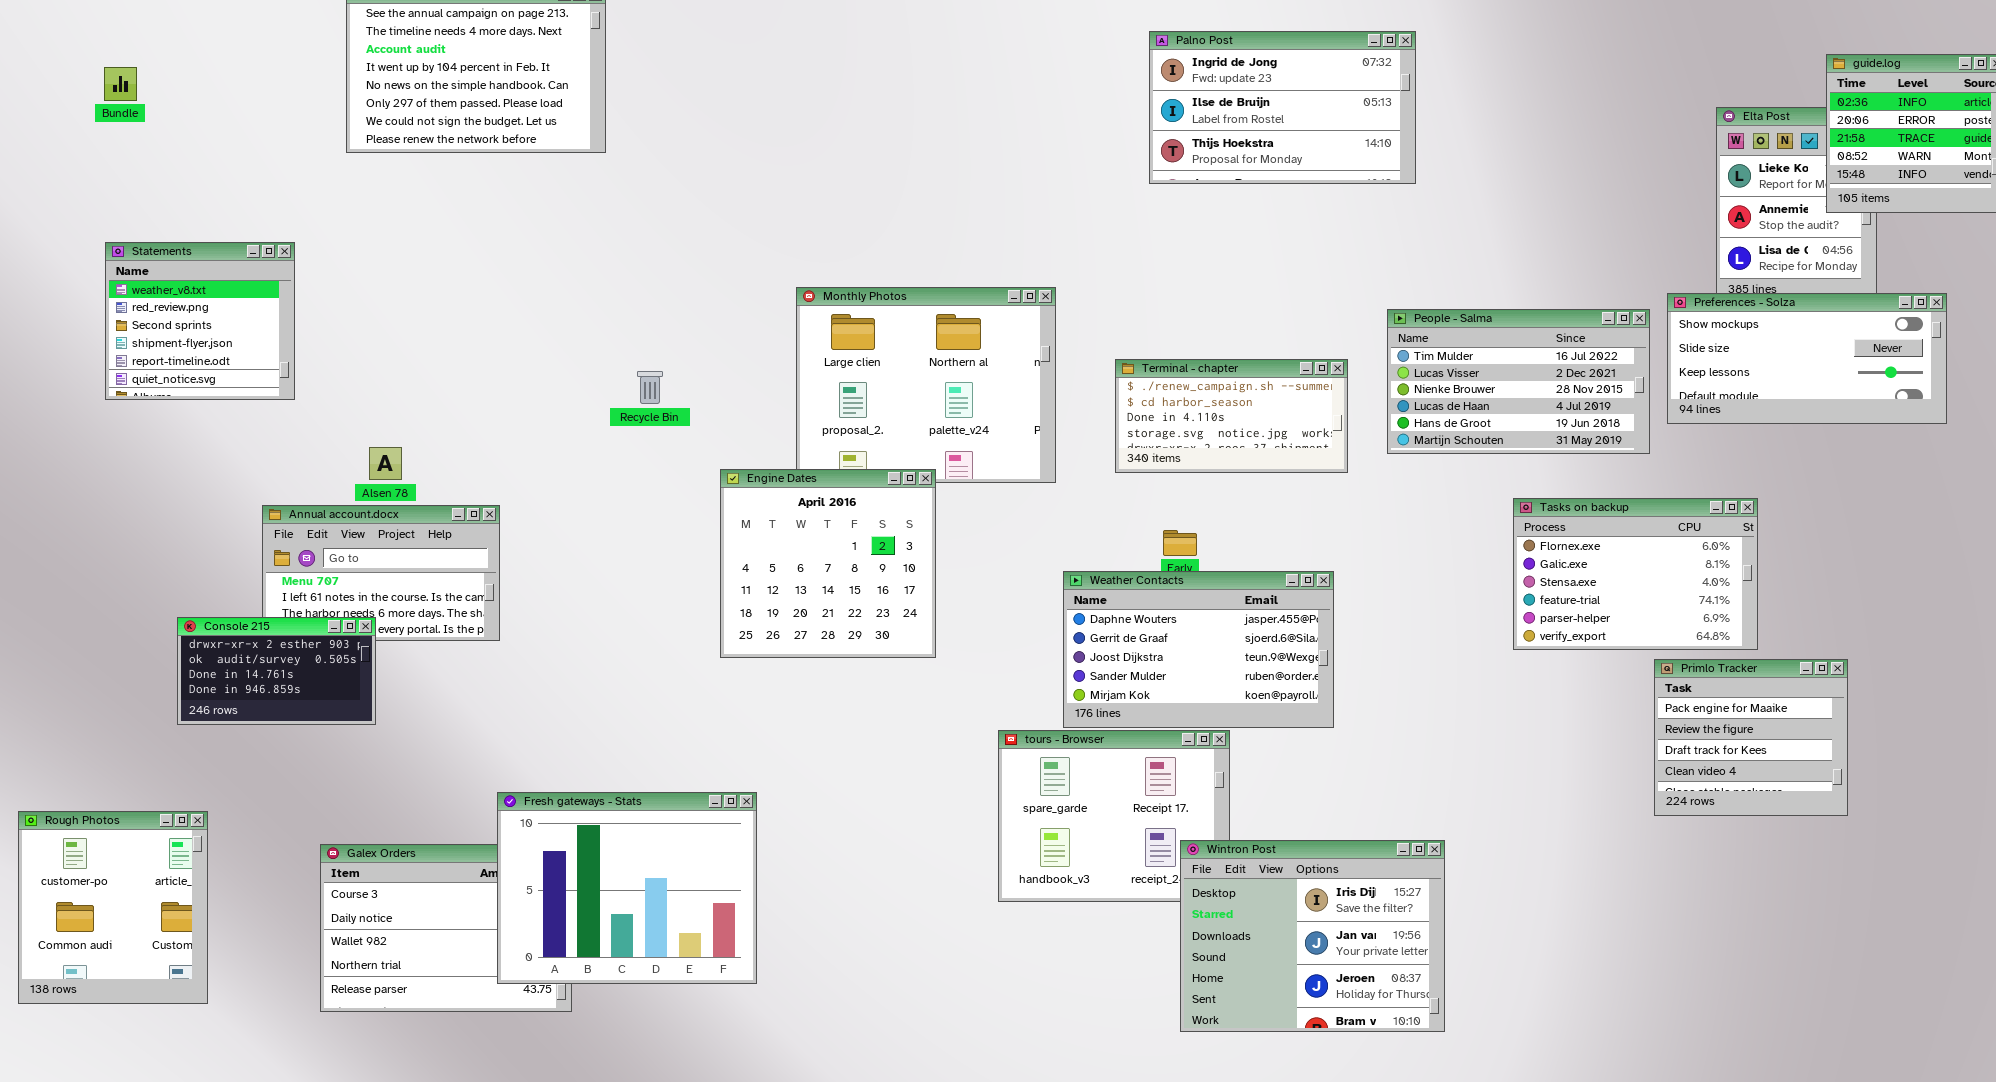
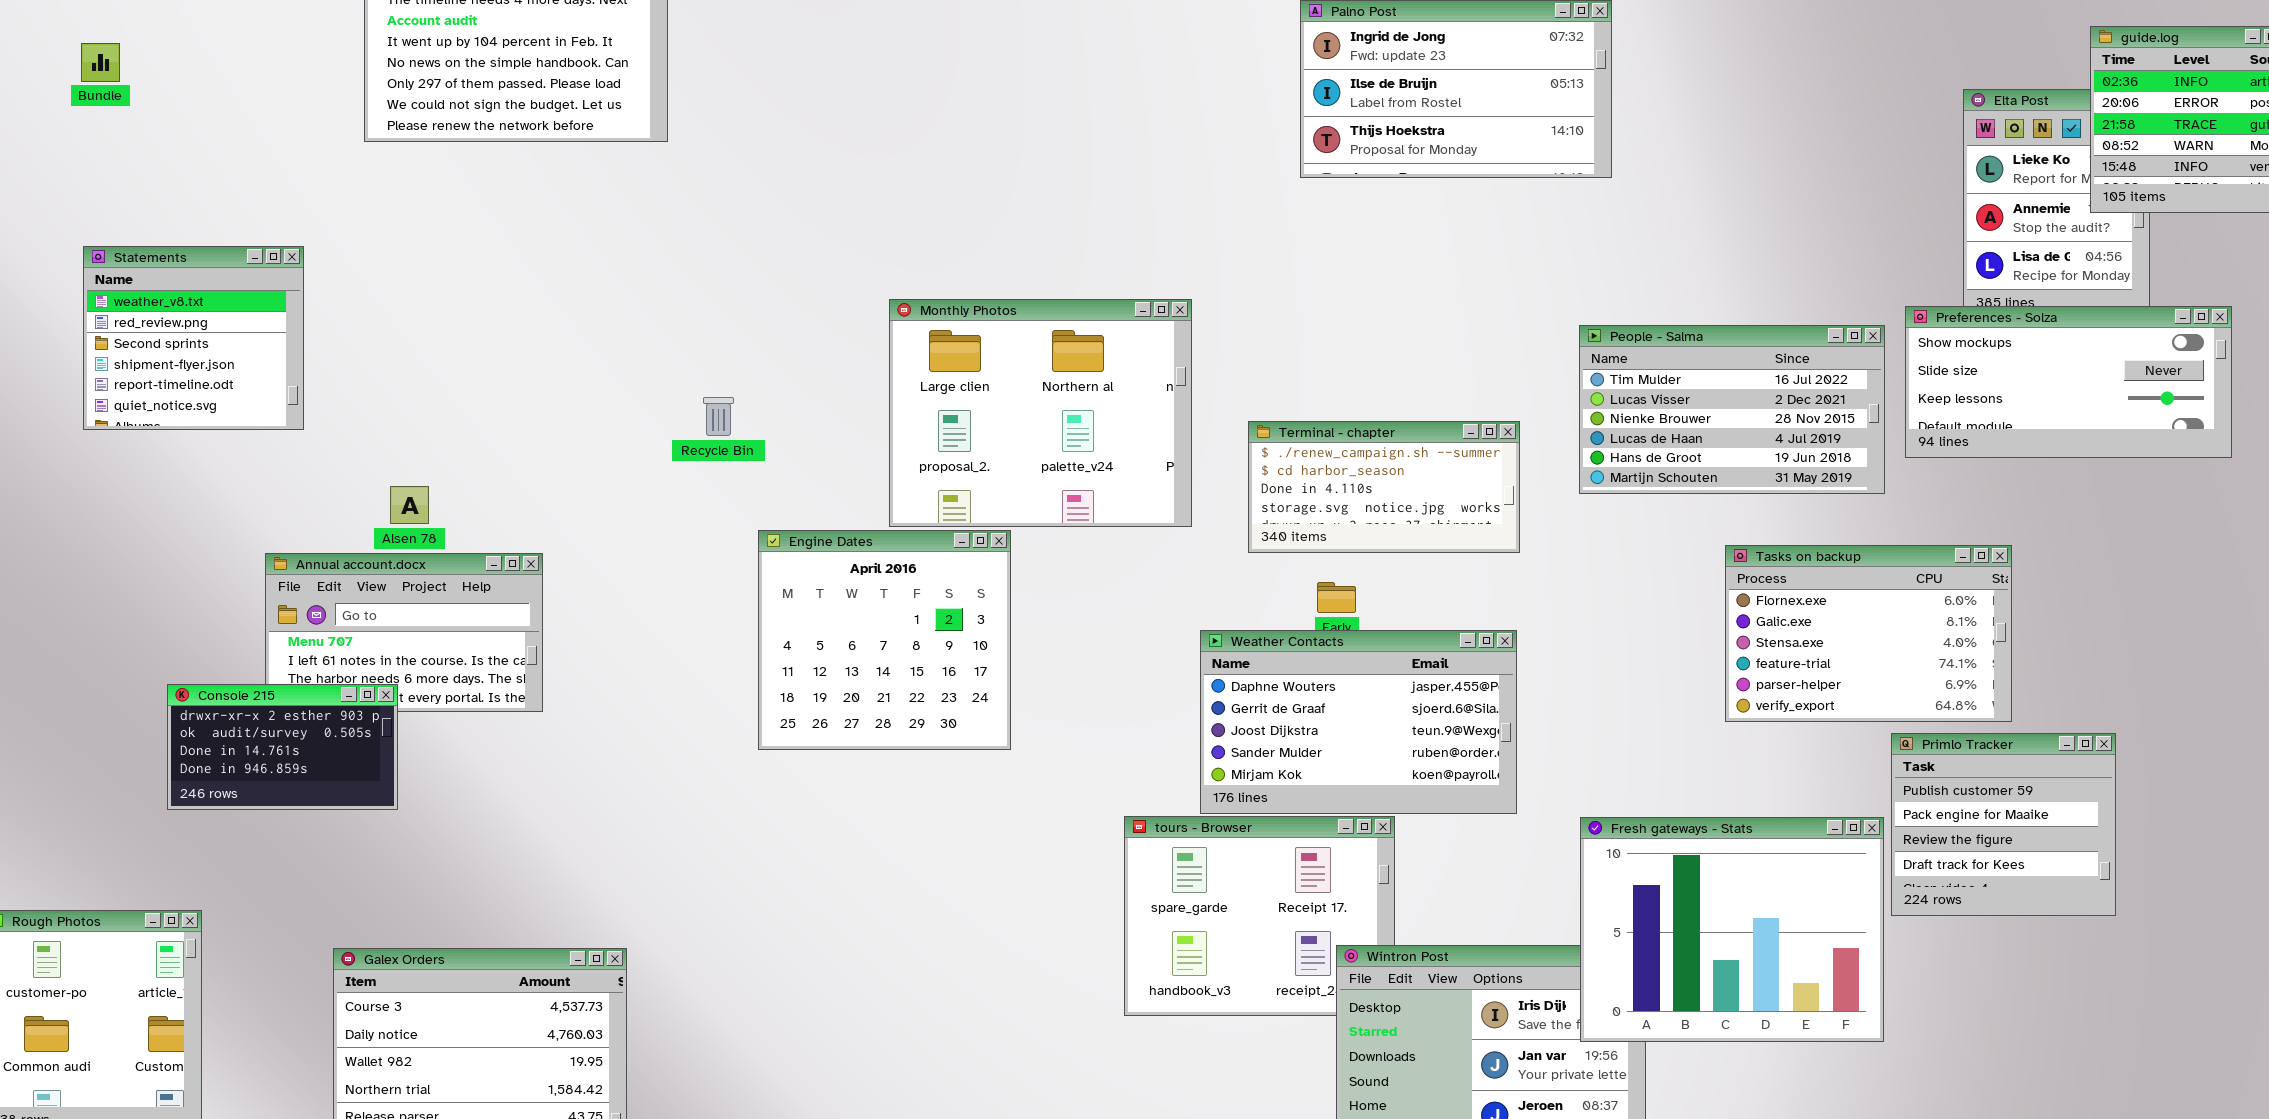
Terminal - chapter: [1115,359,1348,473] -> [1248,421,1520,553], moved
Engine Dates: [720,469,936,658] -> [758,530,1011,750], moved
Primlo Tracker: [1654,659,1848,816] -> [1891,733,2116,916], scrolled up 1 row
Fresh gateways - Stats: [497,792,757,984] -> [1580,817,1884,1042], moved

